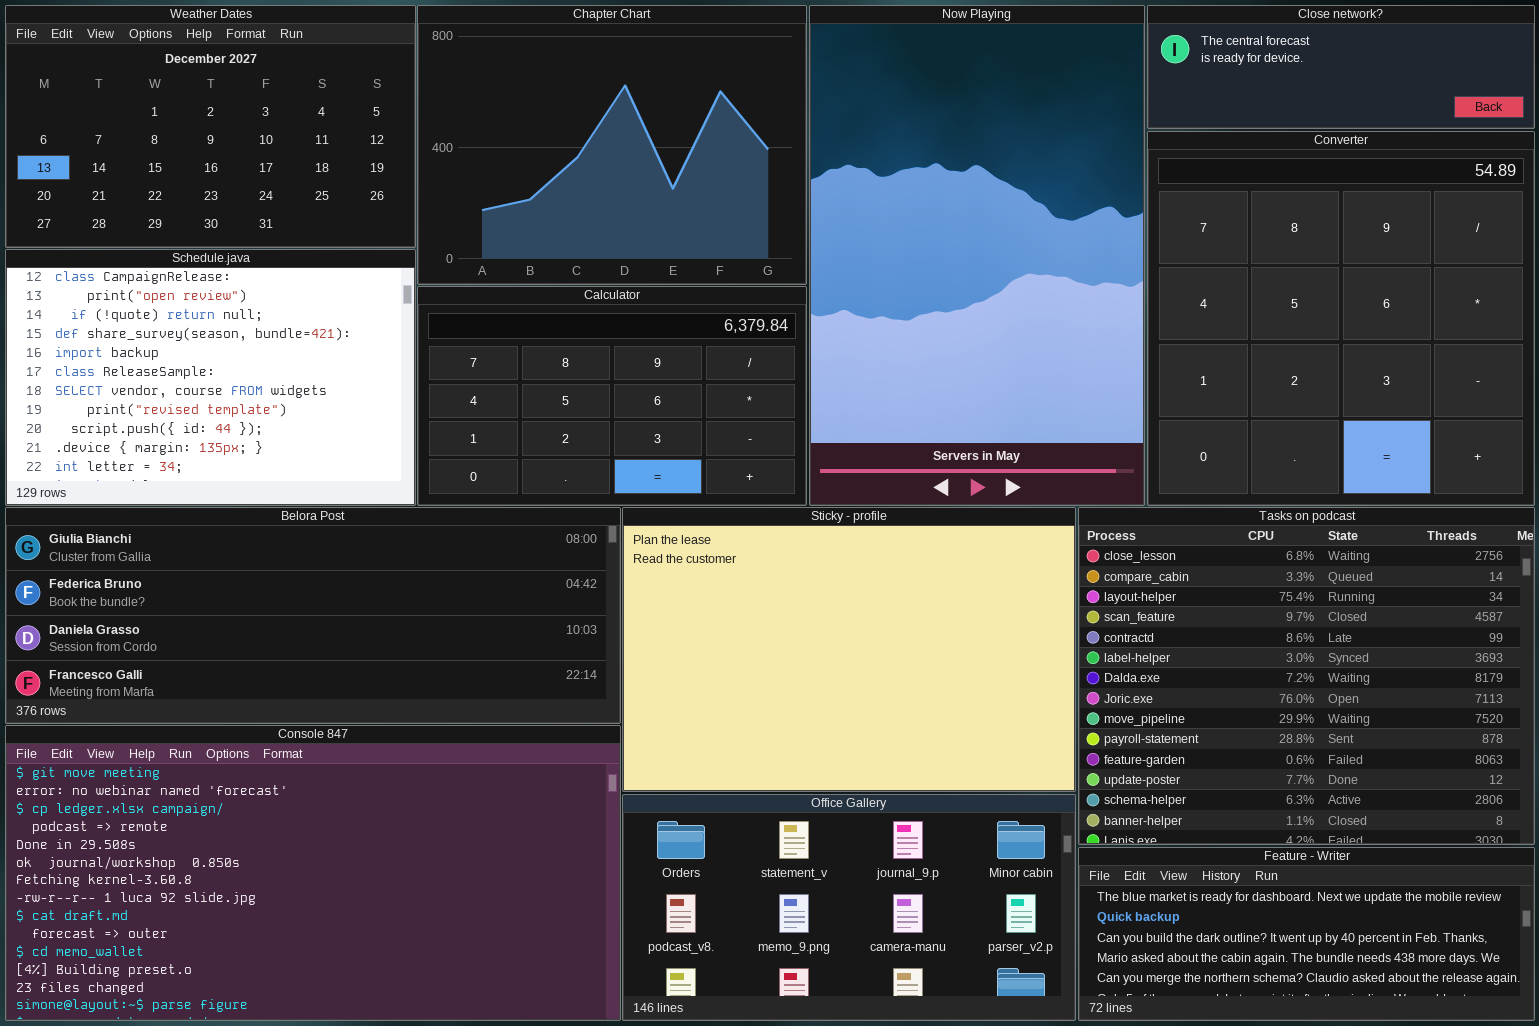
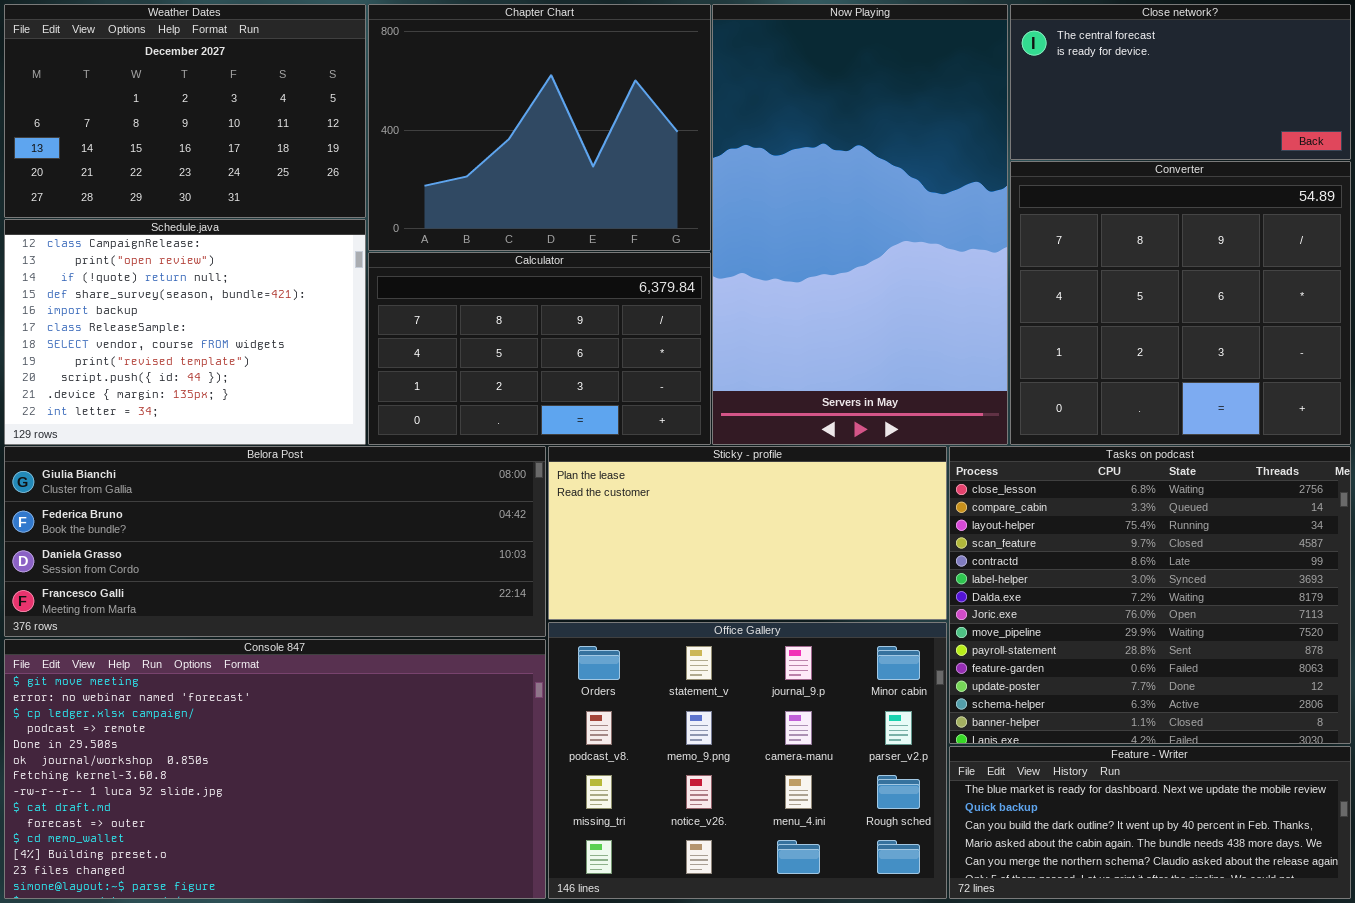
Close network?: [1147,5,1535,129] -> [1010,4,1351,160], resized
Converter: [1147,131,1535,506] -> [1010,161,1351,445], resized
Sticky - profile: [622,507,1076,792] -> [548,446,947,620], resized
Office Gallery: [622,794,1076,1021] -> [548,622,947,899], resized

